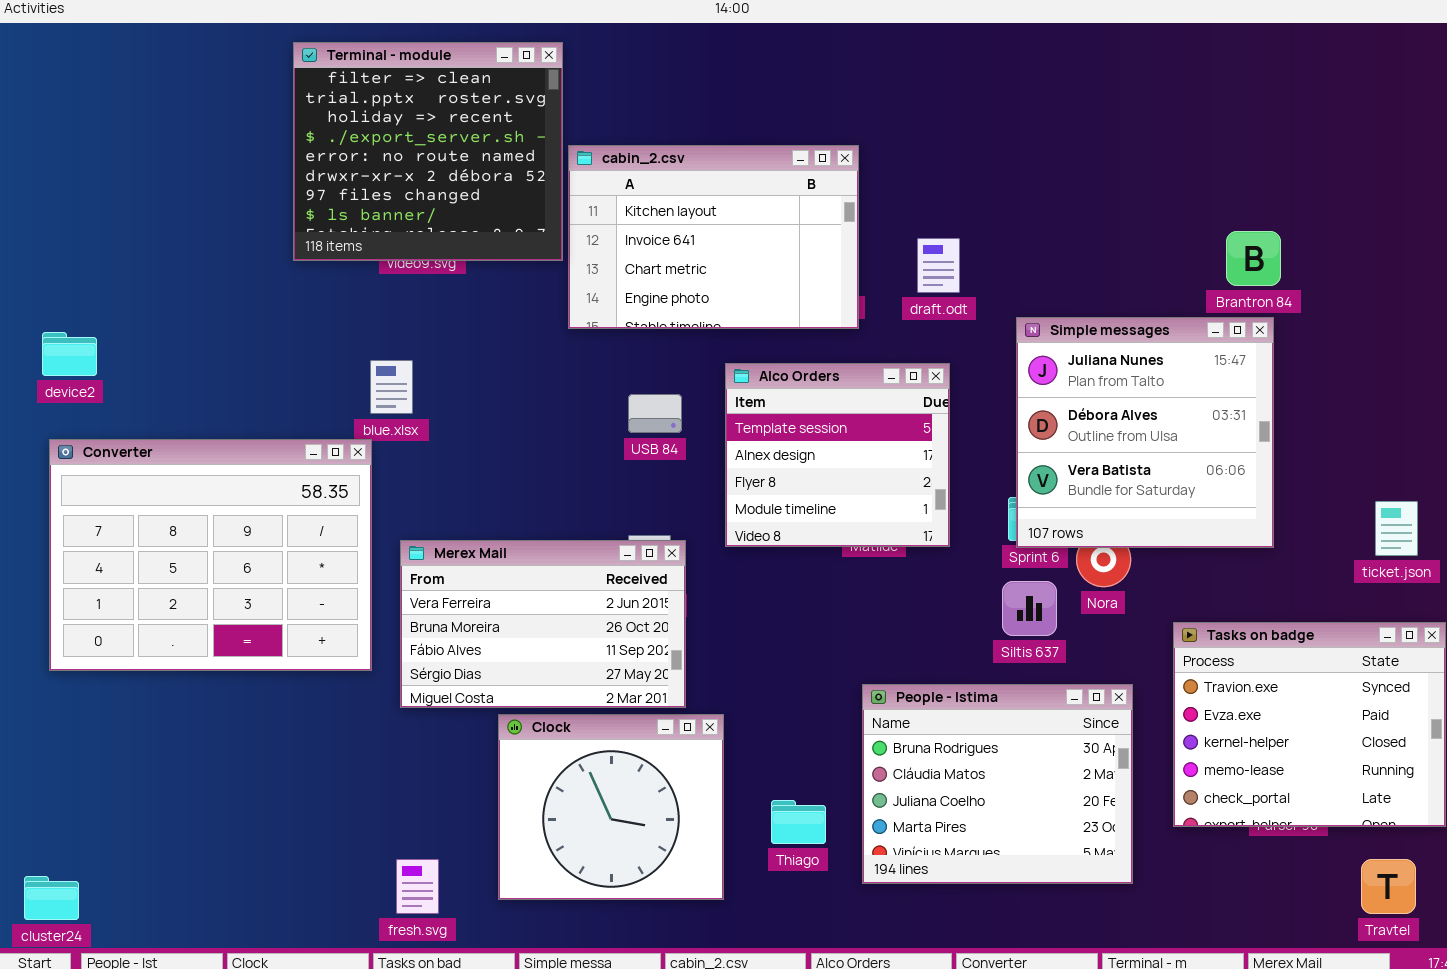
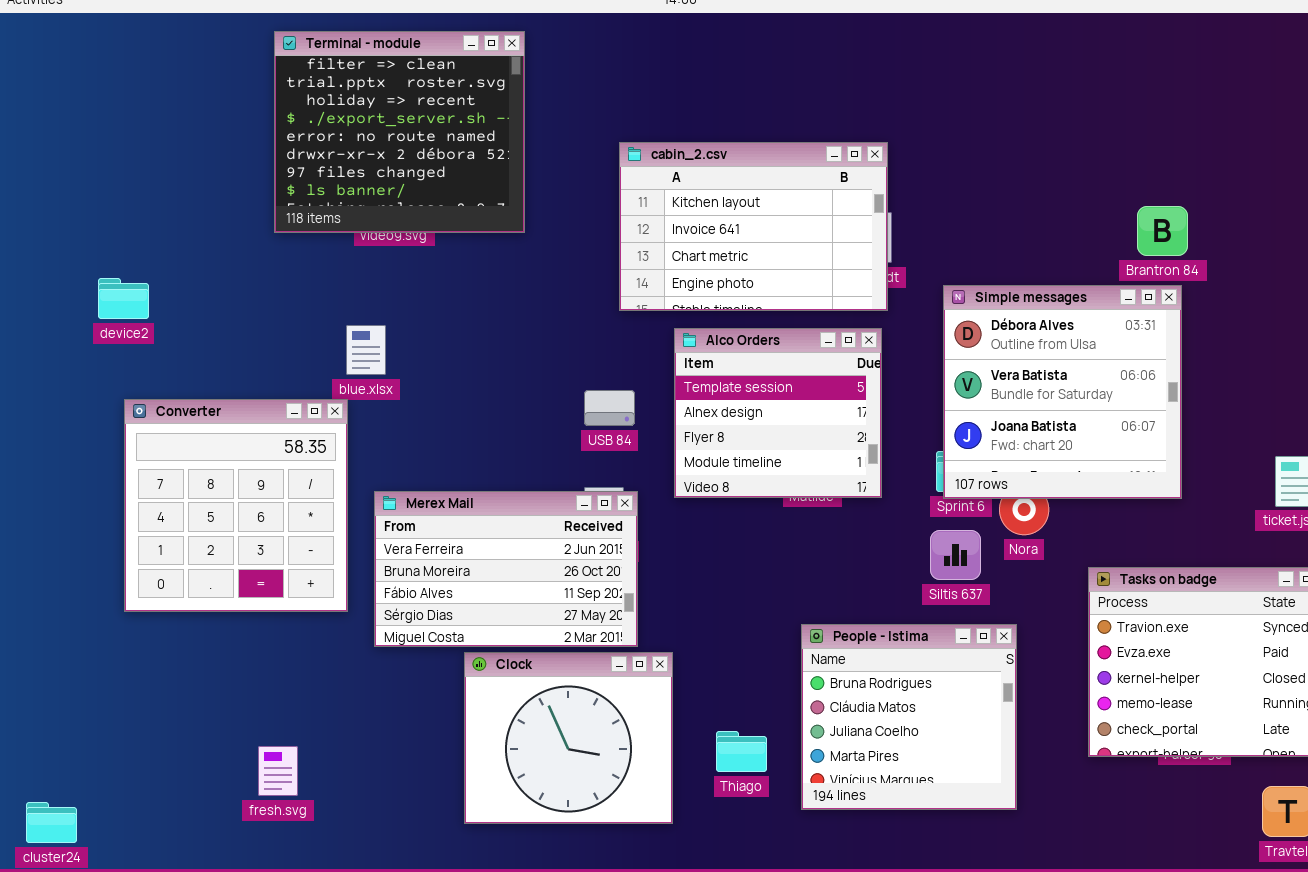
cabin_2.csv: [568,145,859,329] -> [619,142,888,311], moved
Simple messages: [1016,317,1274,548] -> [943,285,1182,499], scrolled down 1 row
device2: [42,332,97,376] -> [98,278,149,319], moved
USB 84: [628,394,682,433] -> [584,390,635,426], moved
Converter: [49,439,372,671] -> [124,399,348,612], resized
People - Istima: [862,684,1133,884] -> [801,624,1017,810], resized
fresh.svg: [396,859,439,914] -> [258,746,298,796], moved

